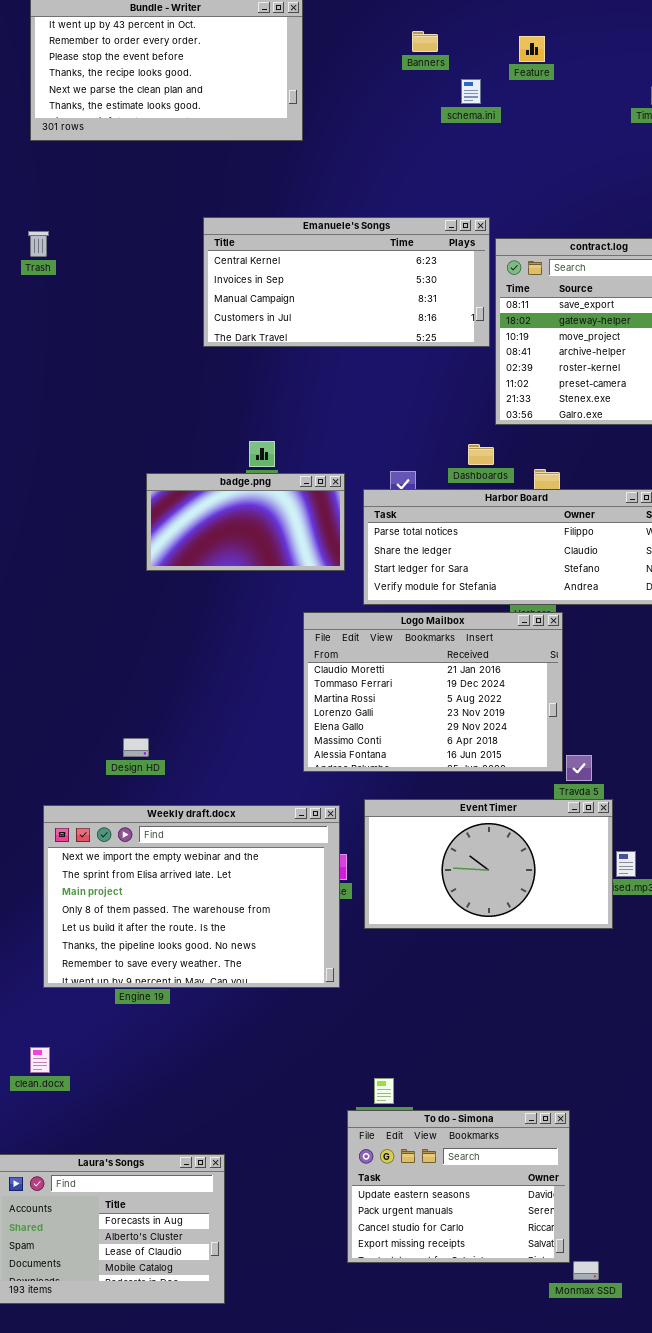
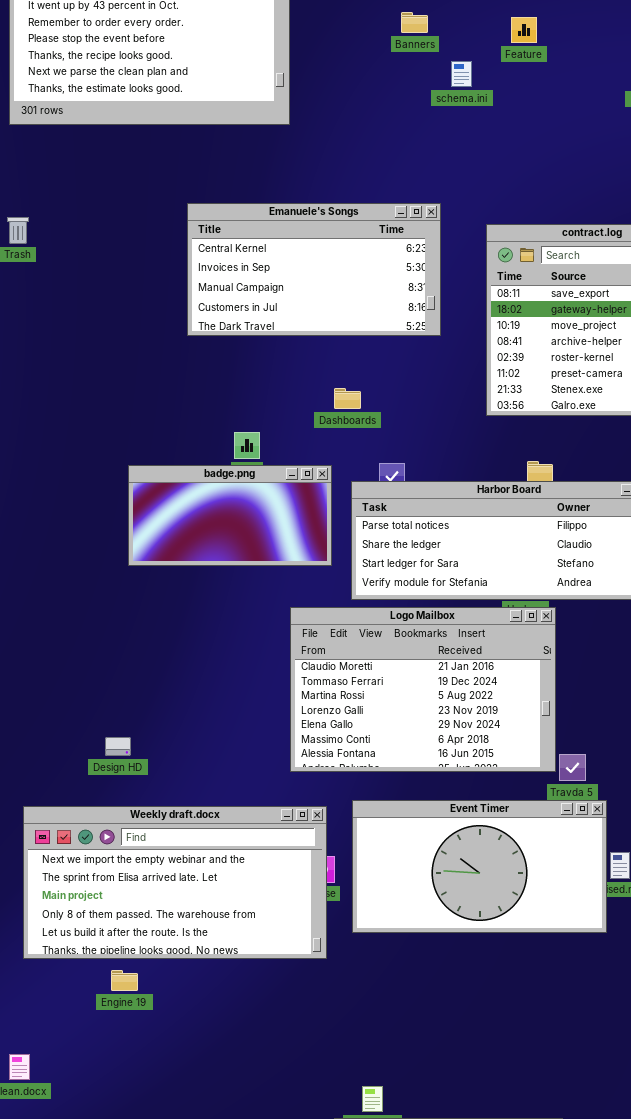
Emanuele's Songs: [203,217,490,347] -> [187,203,441,336], resized
Dashboards: [468,444,494,465] -> [334,388,361,409], moved
Weekly draft.docx: [43,805,340,988] -> [23,806,327,959], resized

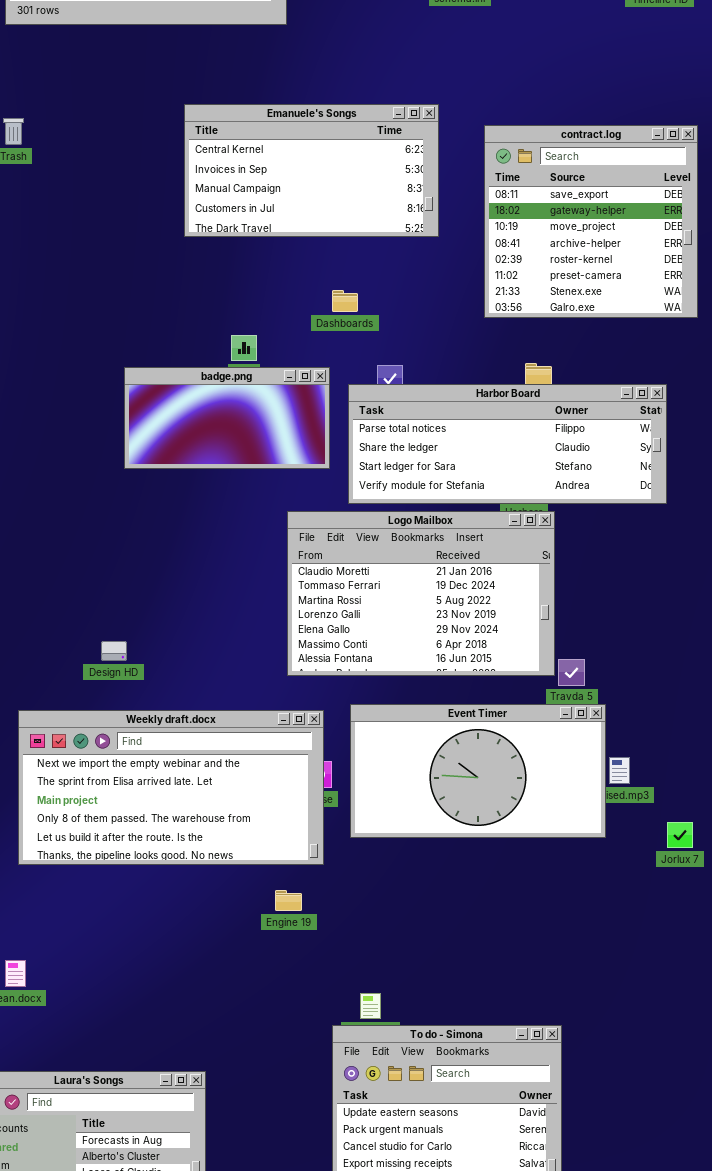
Engine 19: [111,970,138,991] -> [275,890,302,911], moved

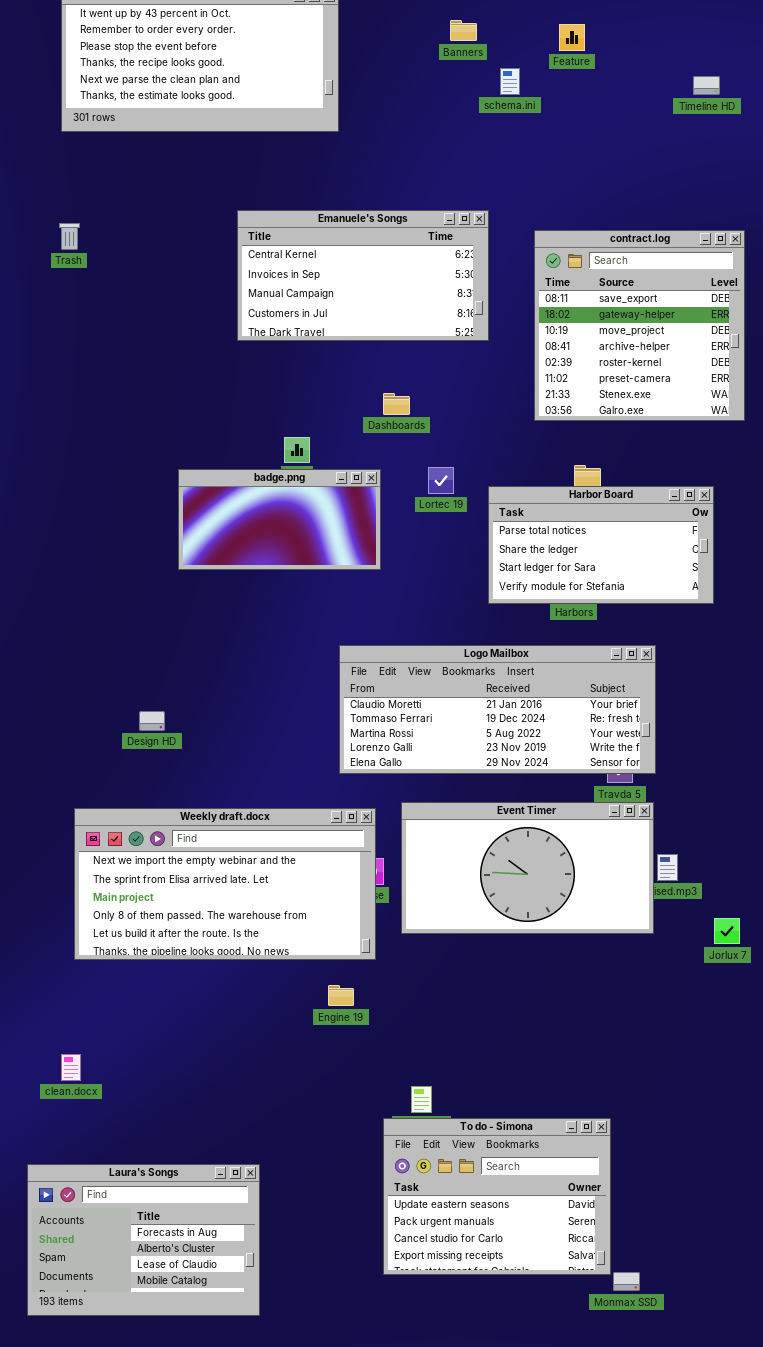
Harbor Board: [348,384,667,504] -> [488,486,714,604], resized
Logo Mailbox: [287,511,555,676] -> [339,645,656,774], resized
Design HD: [101,641,127,661] -> [139,711,165,731], moved

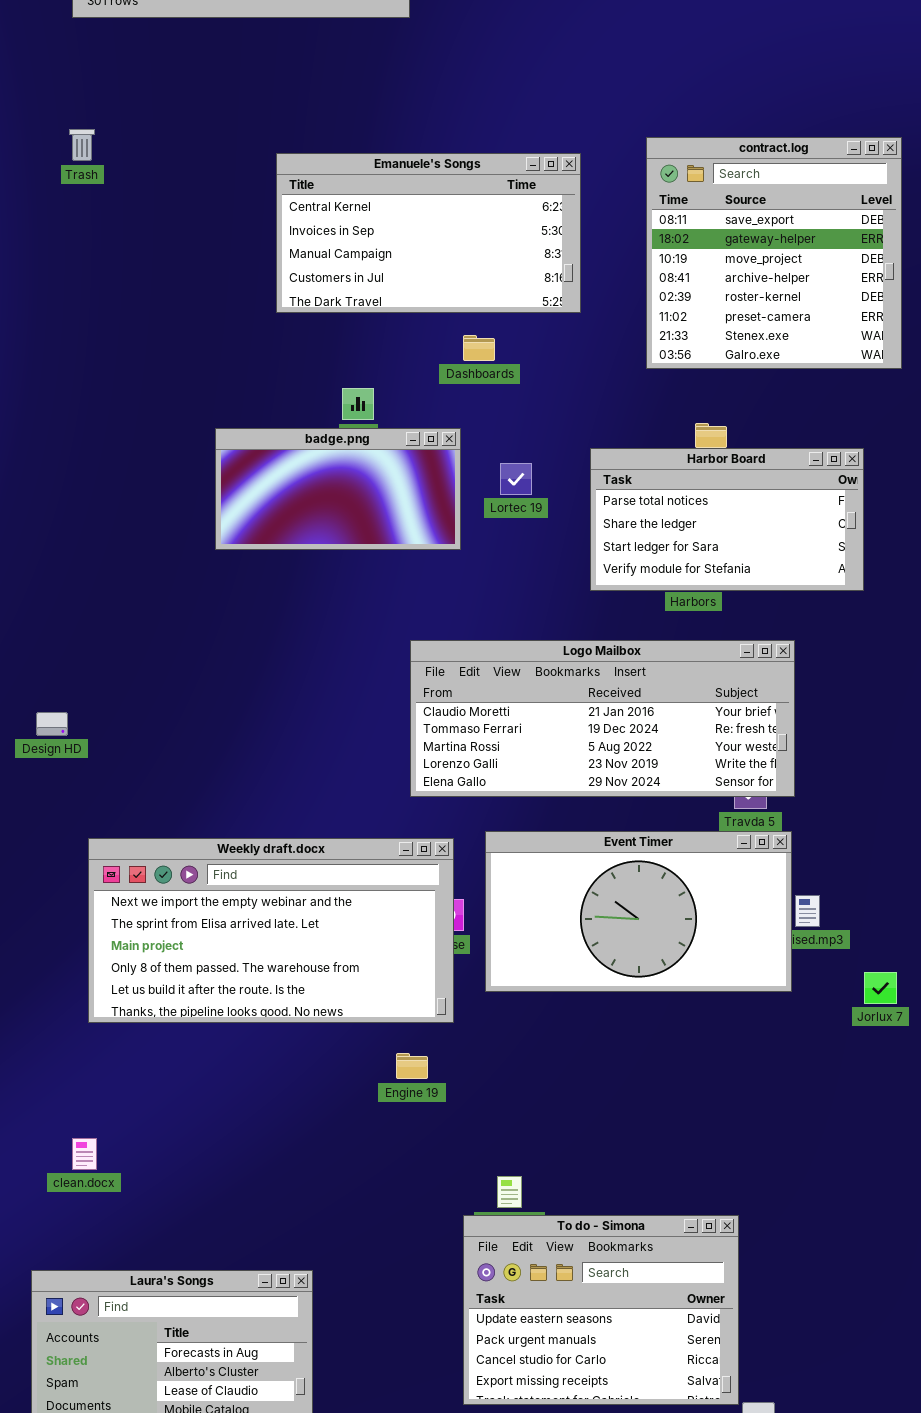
Emanuele's Songs: [237,210,489,341] -> [276,153,581,313], moved
Lortec 19: [428,467,454,494] -> [500,463,532,495], moved
Design HD: [139,711,165,731] -> [36,712,68,736], moved

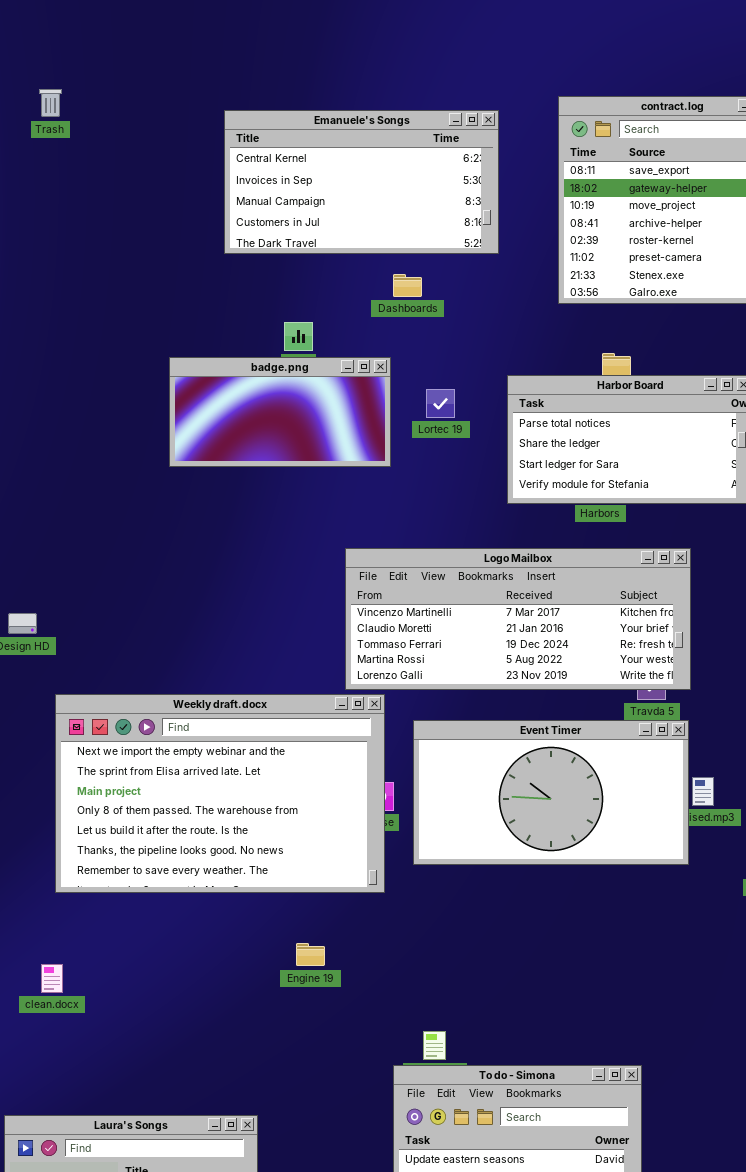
Logo Mailbox: [410,640,795,797] -> [345,548,691,690], scrolled up 1 row
Weekly draft.docx: [88,838,454,1023] -> [55,694,385,893], resized
Engine 19: [396,1053,428,1079] -> [296,943,325,966], moved
clean.docx: [72,1138,97,1170] -> [41,964,63,993], moved

